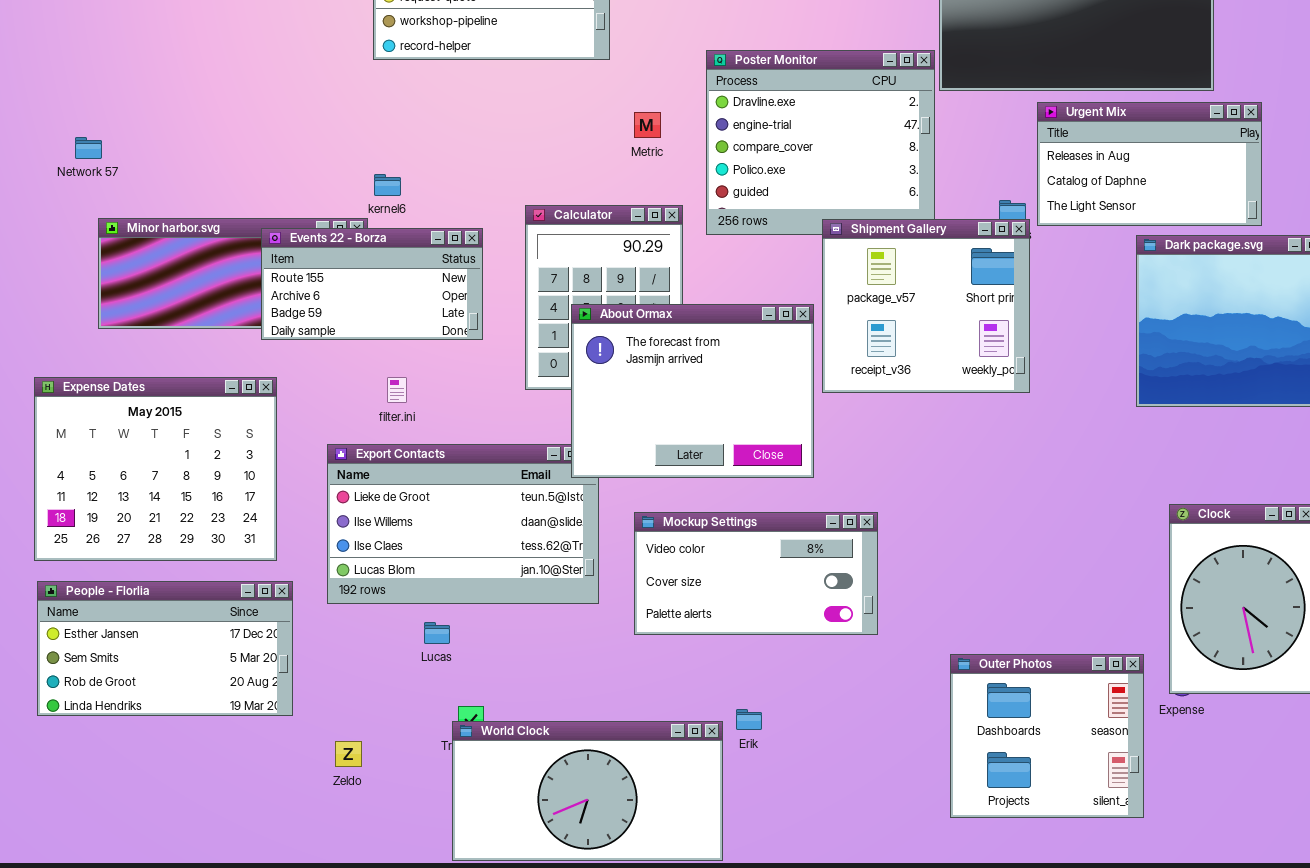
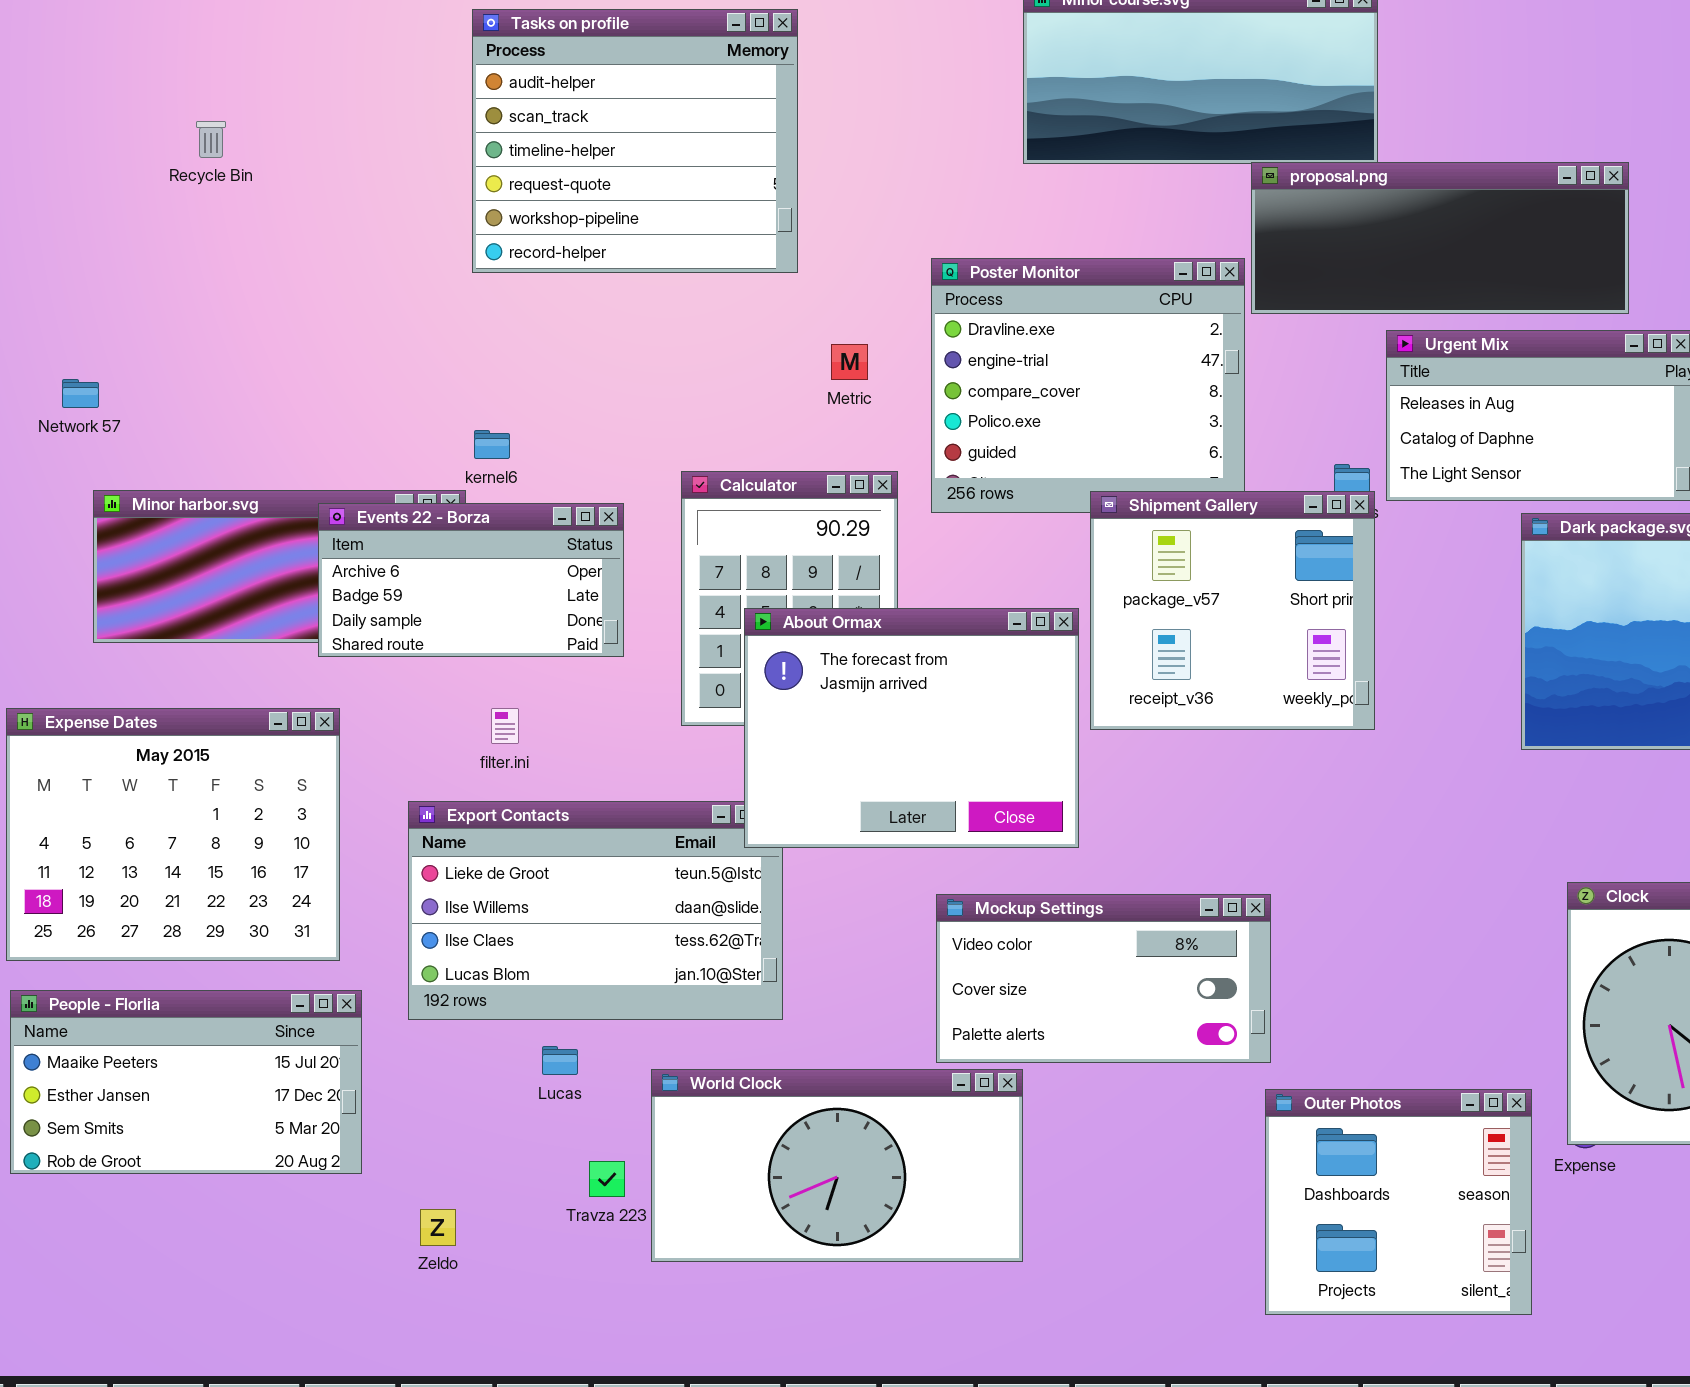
Events 22 - Borza: [261,228,483,340] -> [318,503,624,657], scrolled down 1 row
Mockup Settings: [634,512,878,635] -> [936,894,1271,1063], moved
People - Florlia: [37,581,293,716] -> [10,990,362,1174], scrolled up 1 row
World Clock: [452,721,723,861] -> [651,1069,1023,1262], moved

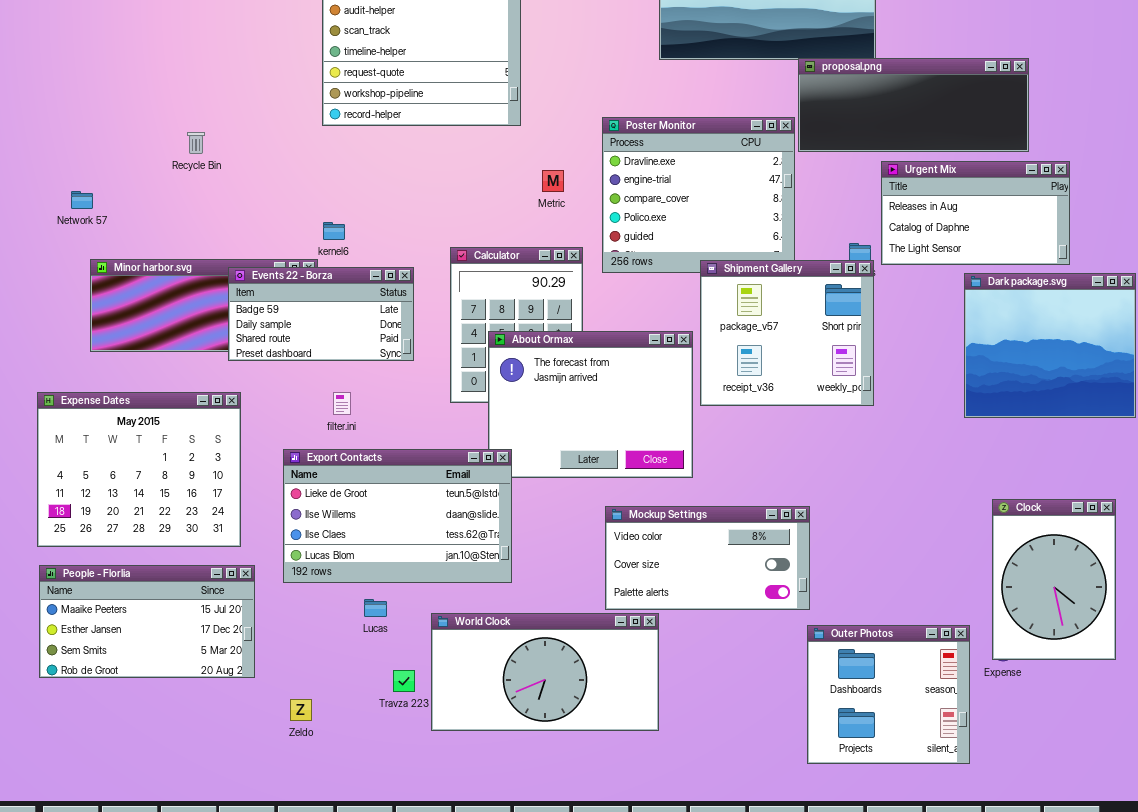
Recycle Bin: [196,121,226,158] -> [187,132,205,154], moved
Events 22 - Borza: [318,503,624,657] -> [228,267,414,361], scrolled down 1 row
Export Contacts: [408,801,783,1020] -> [283,449,512,583], raised

